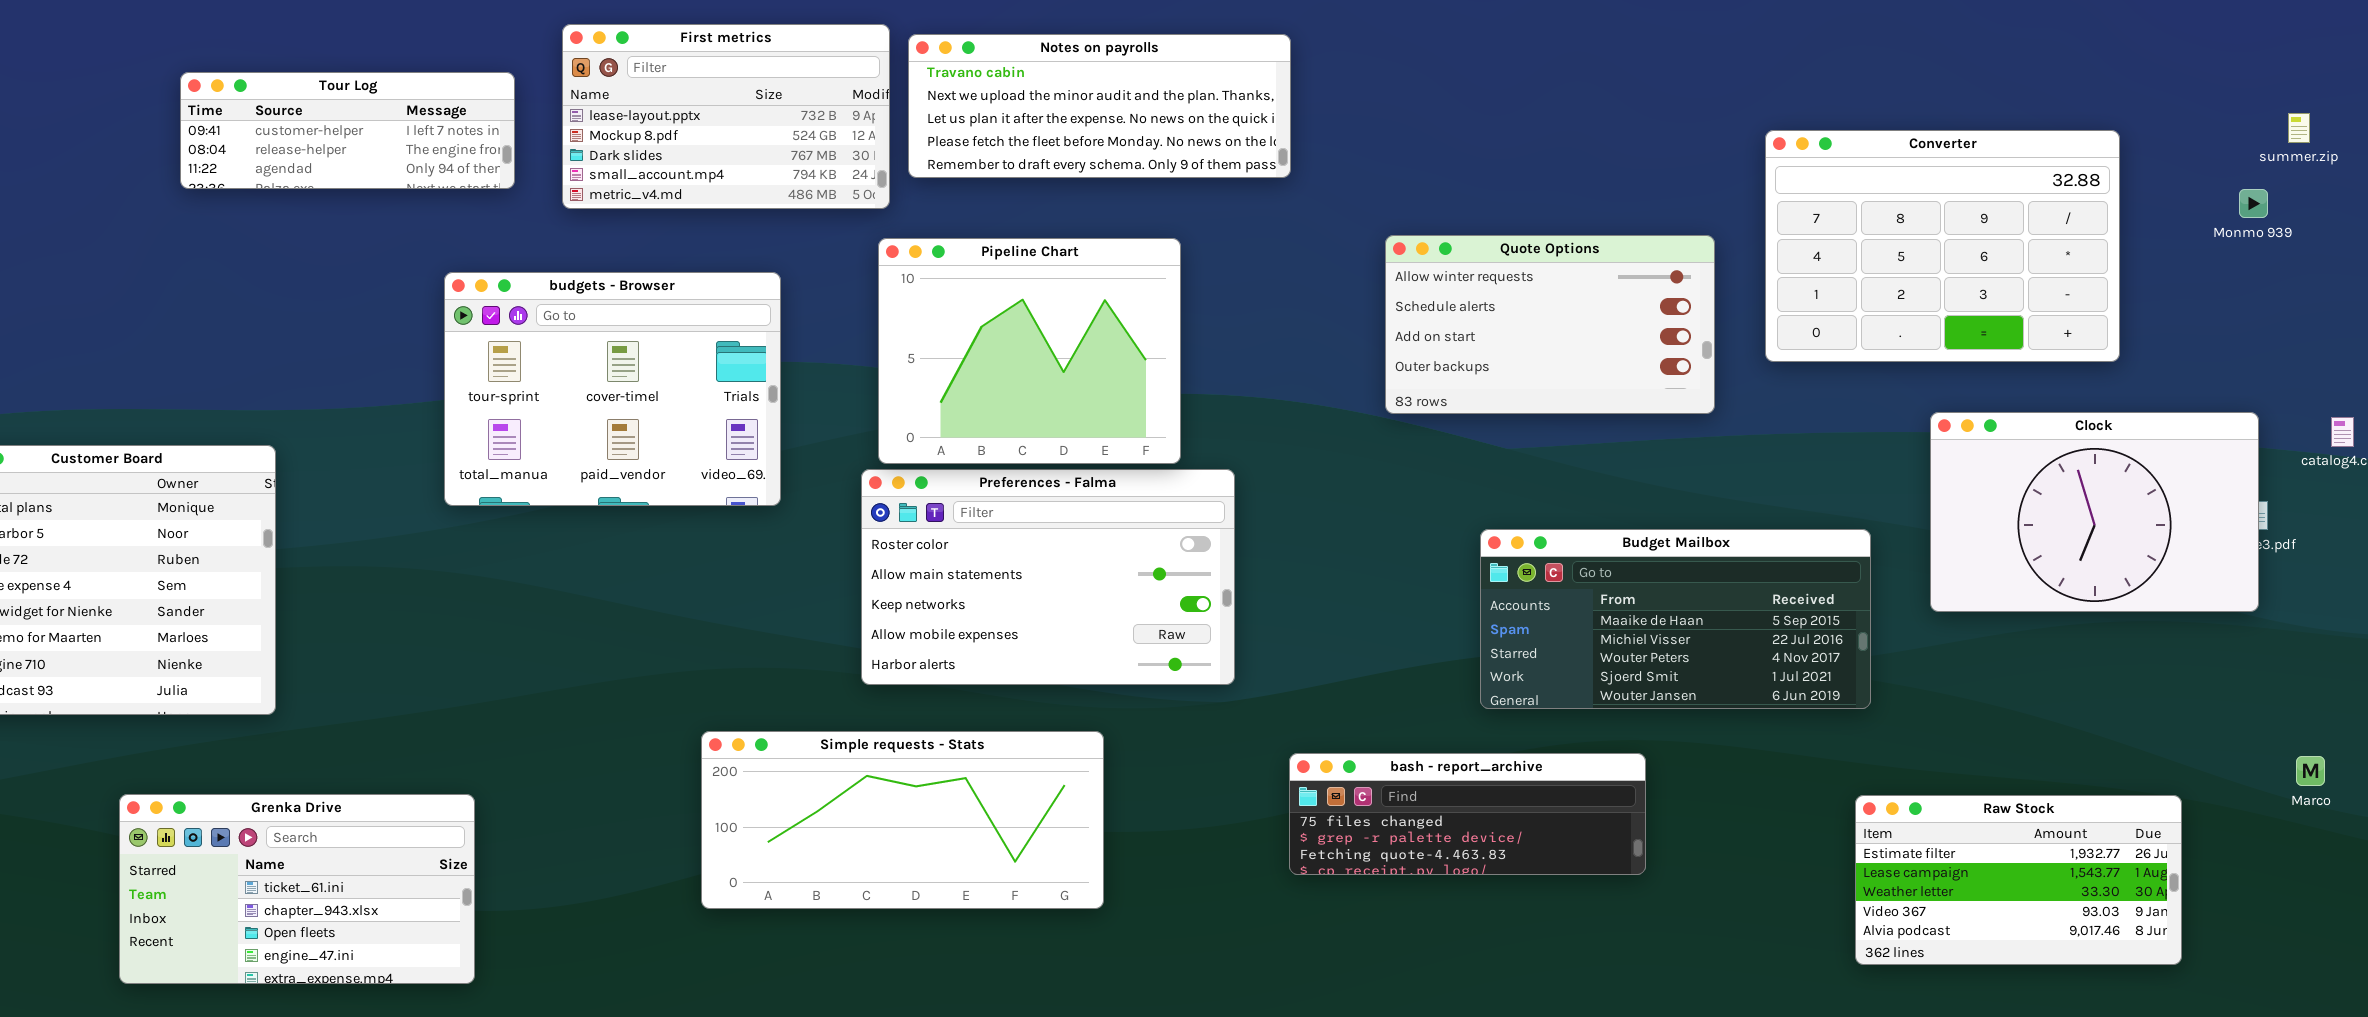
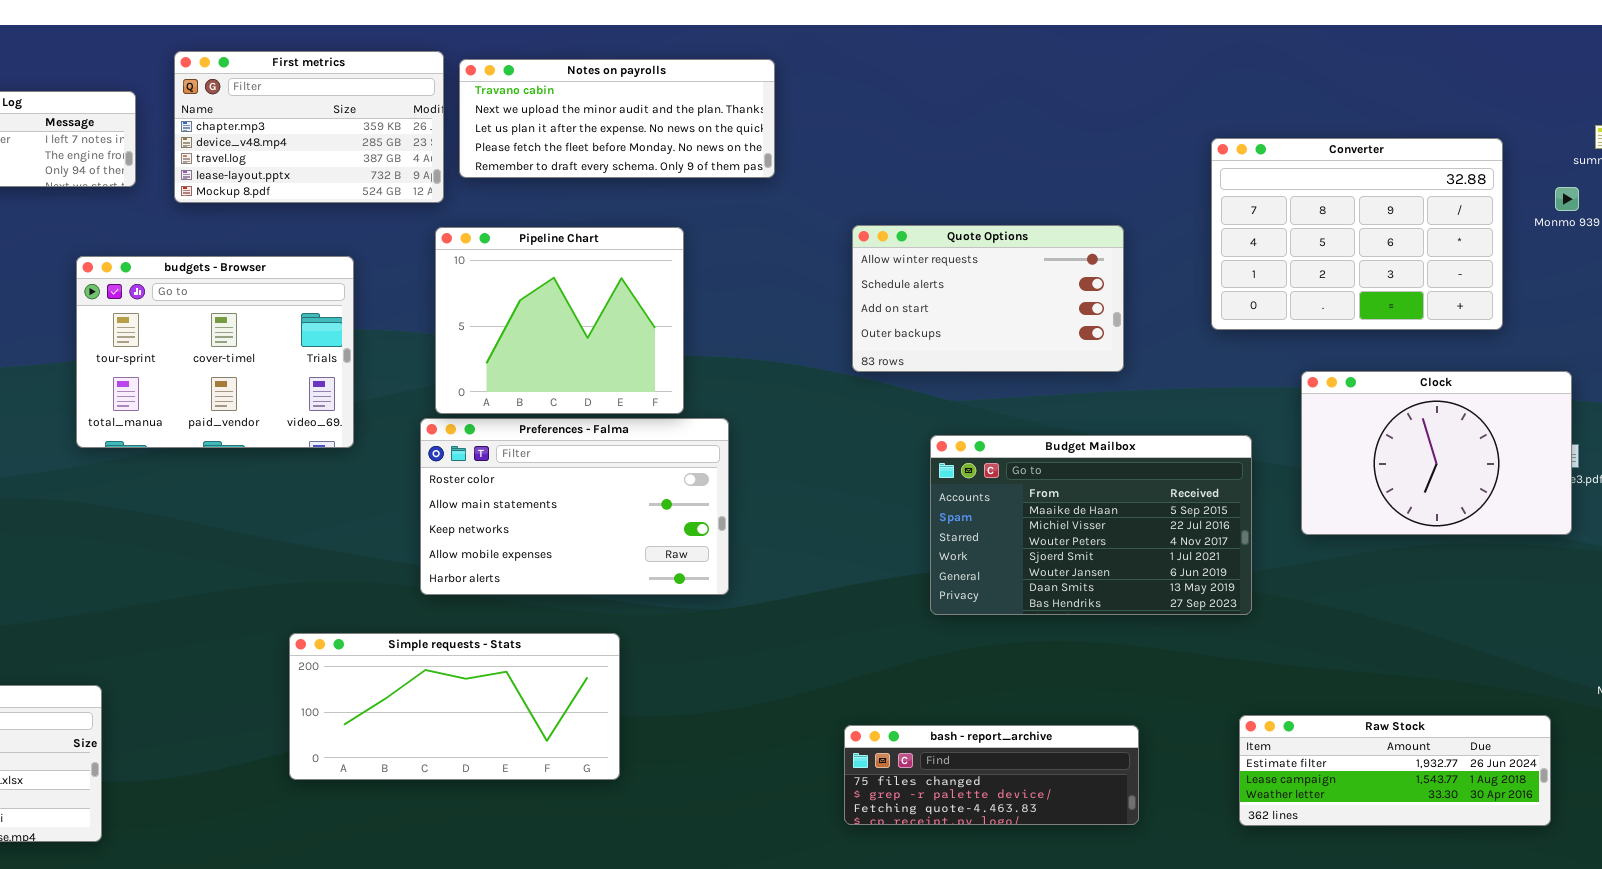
First metrics: [562,24,890,209] -> [174,51,444,203], scrolled up 3 rows
Converter: [1765,130,2120,362] -> [1211,138,1503,330], moved
Budget Mailbox: [1480,529,1871,709] -> [930,435,1252,615], resized
bash - report_archive: [1289,753,1646,875] -> [844,725,1139,825], moved
Raw Stock: [1855,795,2182,965] -> [1239,715,1551,826], resized

